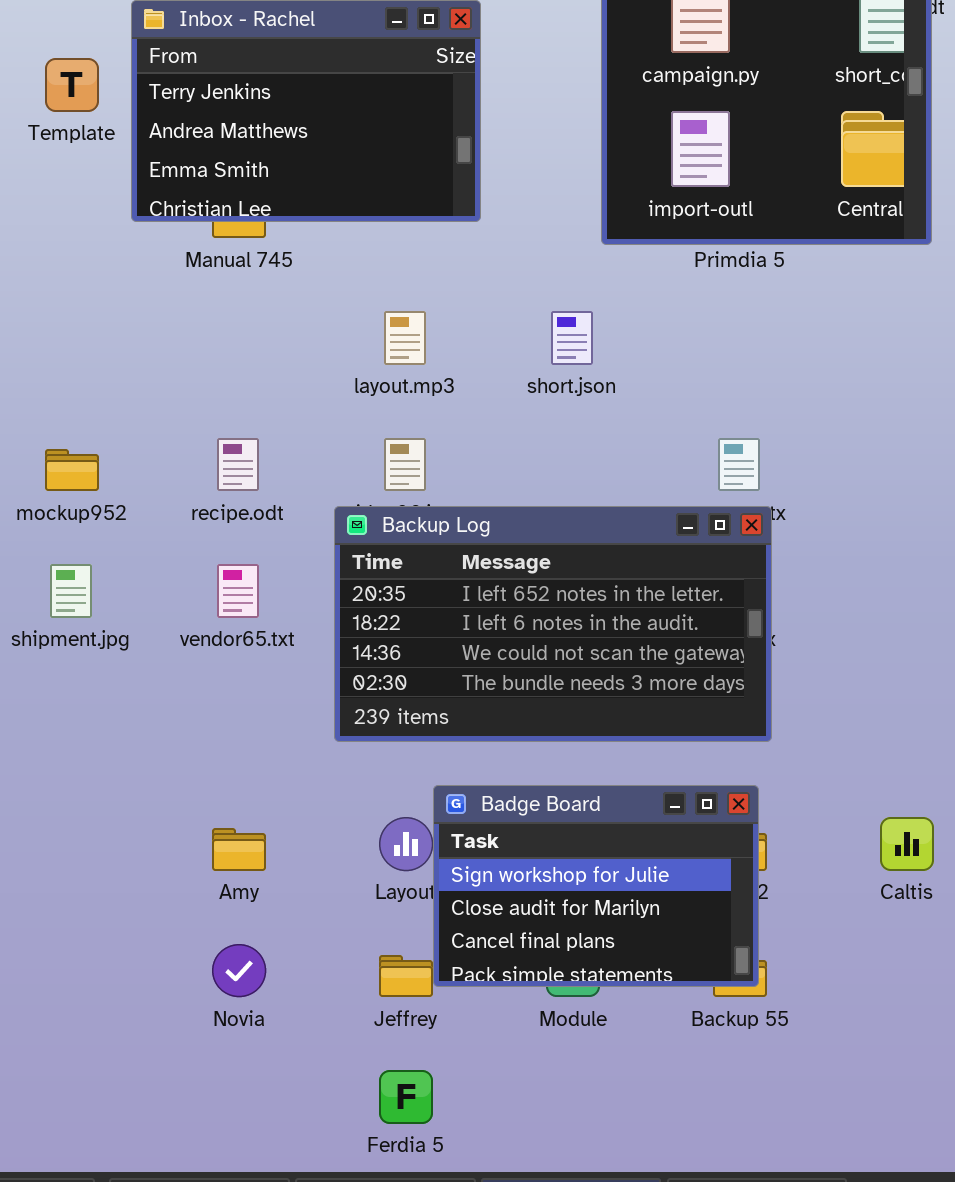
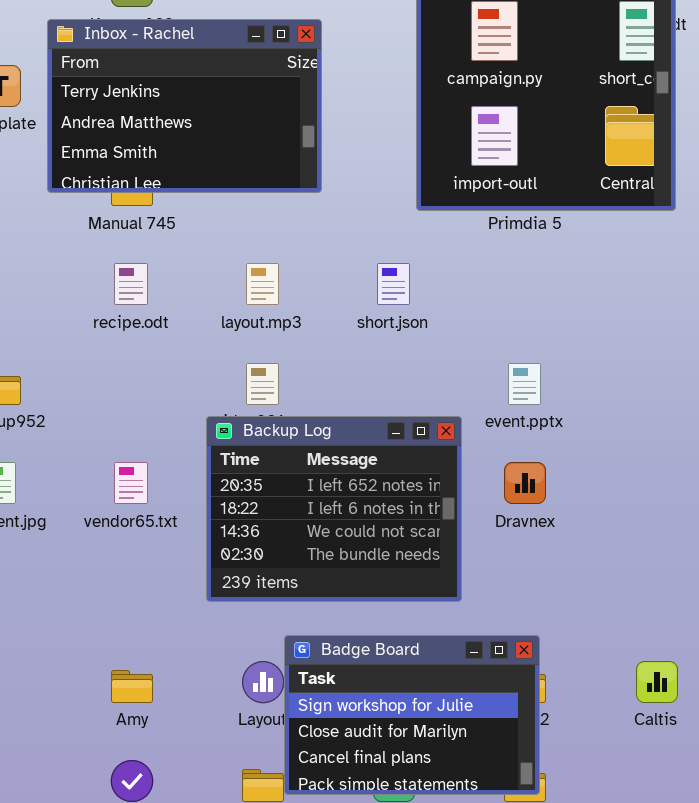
recipe.odt: [217,438,259,491] -> [114,263,148,305], moved
Backup Log: [334,506,772,742] -> [206,416,462,602], resized

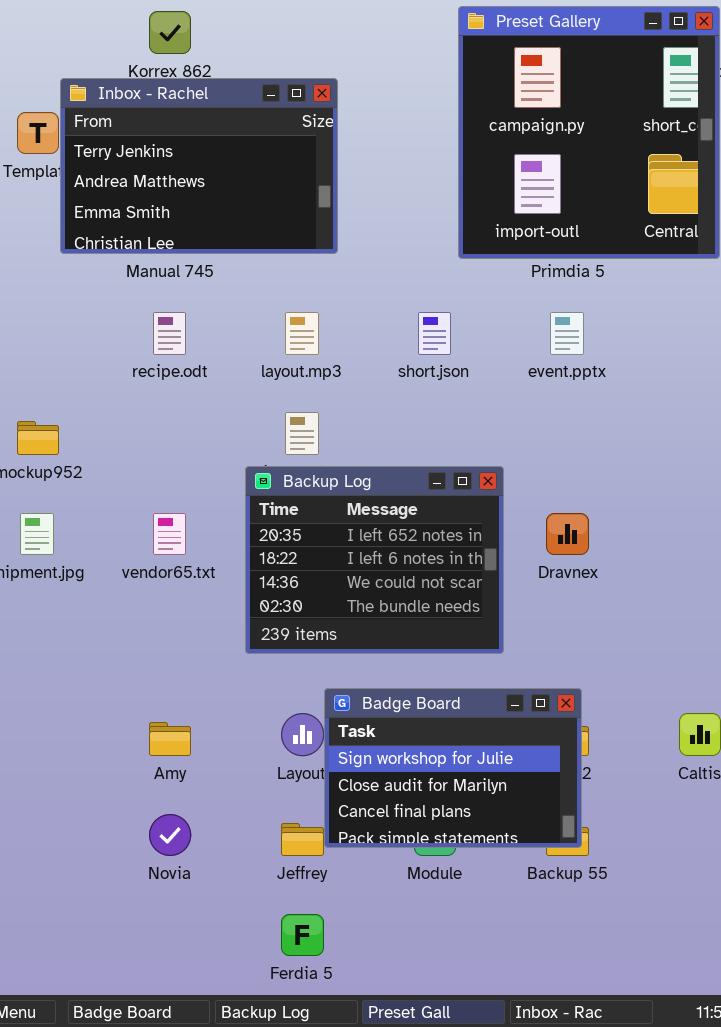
Inbox - Rachel: [47,19,322,193] -> [60,78,338,254], moved
event.pptx: [508,363,541,405] -> [550,312,584,355], moved

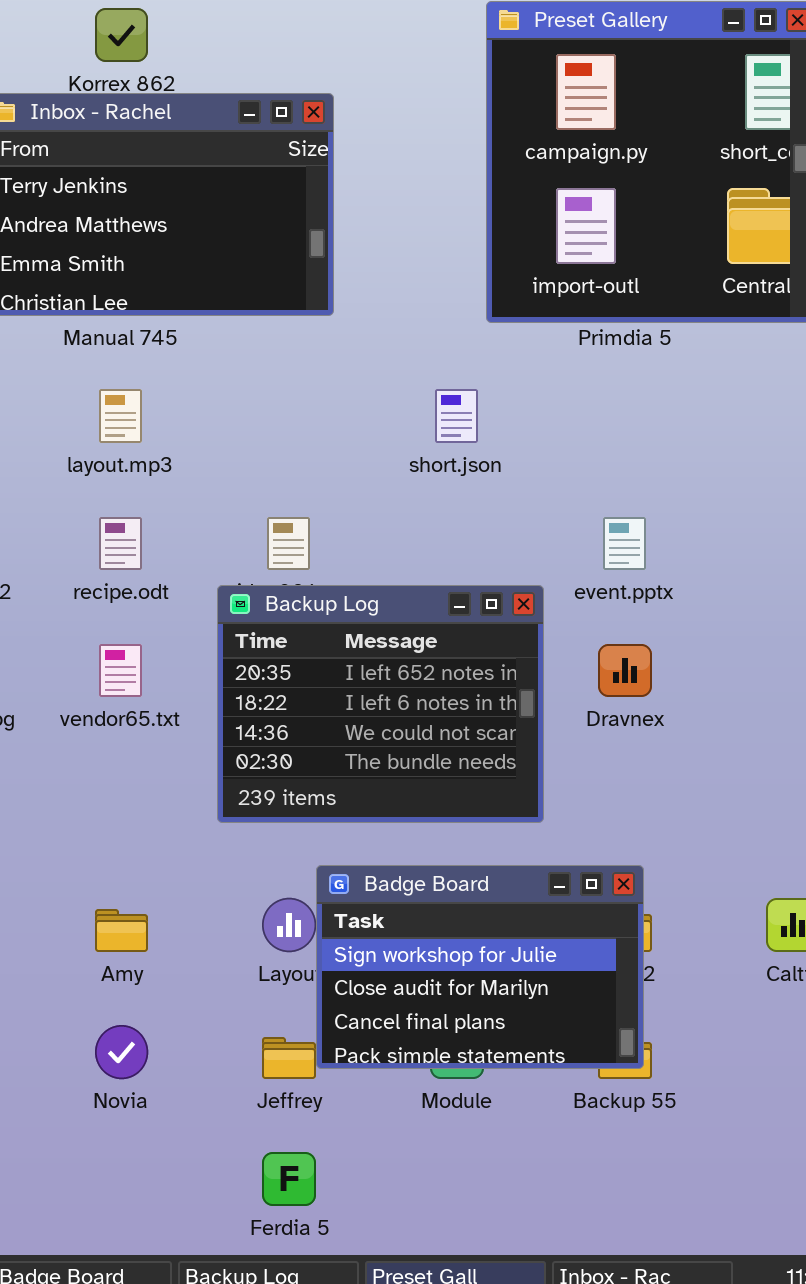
recipe.odt: [153,312,186,355] -> [99,517,142,570], moved
layout.mp3: [285,312,319,355] -> [99,389,142,443], moved
event.pptx: [550,312,584,355] -> [603,517,646,570], moved

